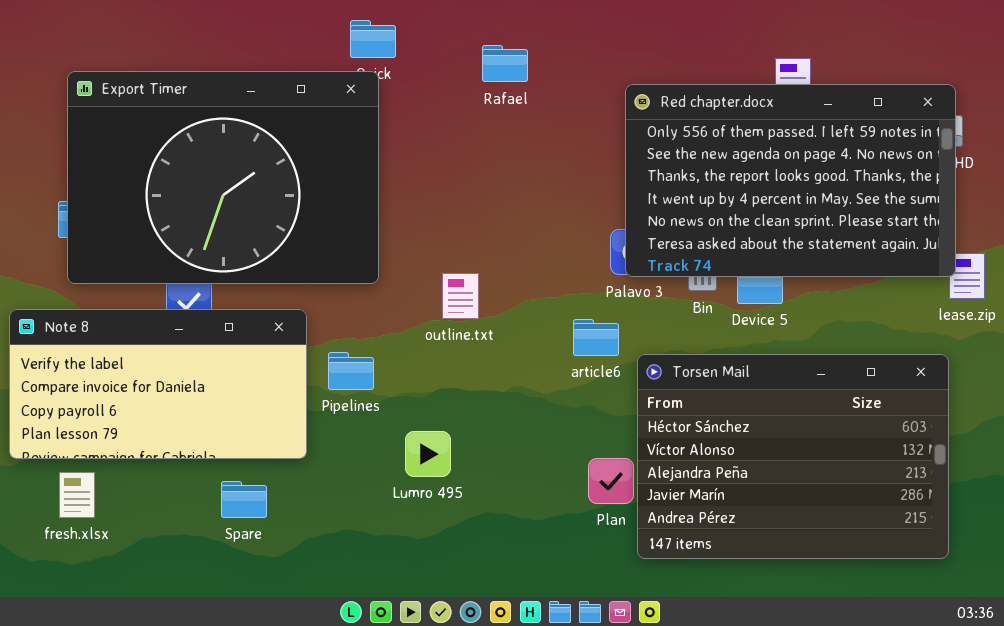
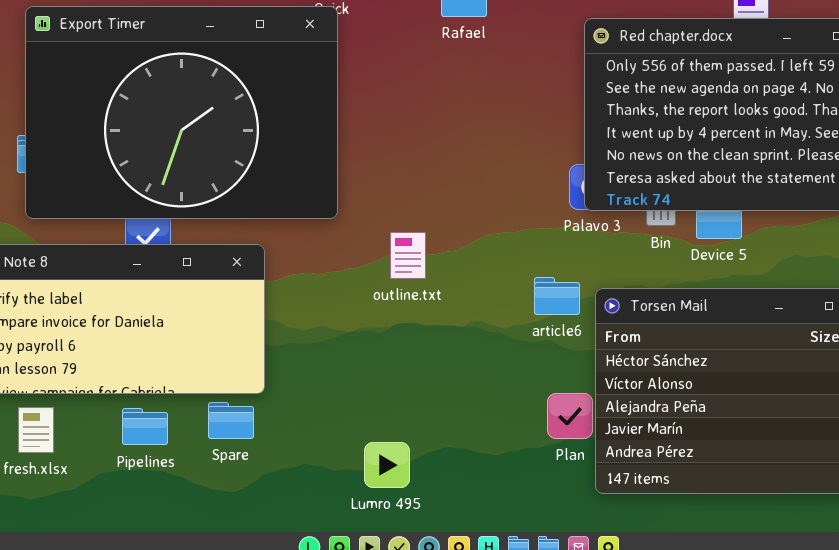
outline.txt: [442,273,479,319] -> [390,232,426,279], moved
article6: [573,319,619,356] -> [534,277,580,315], moved
Pipelines: [328,352,374,390] -> [122,408,168,445], moved
Lumro 495: [405,431,451,477] -> [364,442,410,488], moved
Spare: [221,481,267,518] -> [208,402,254,439], moved

